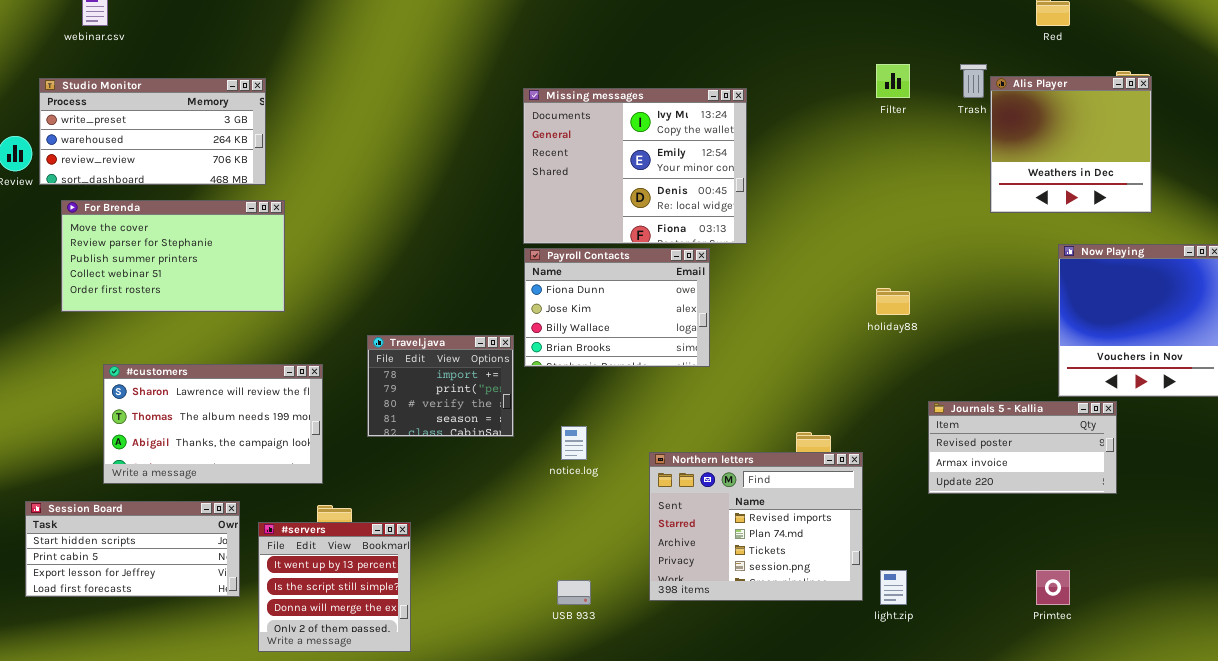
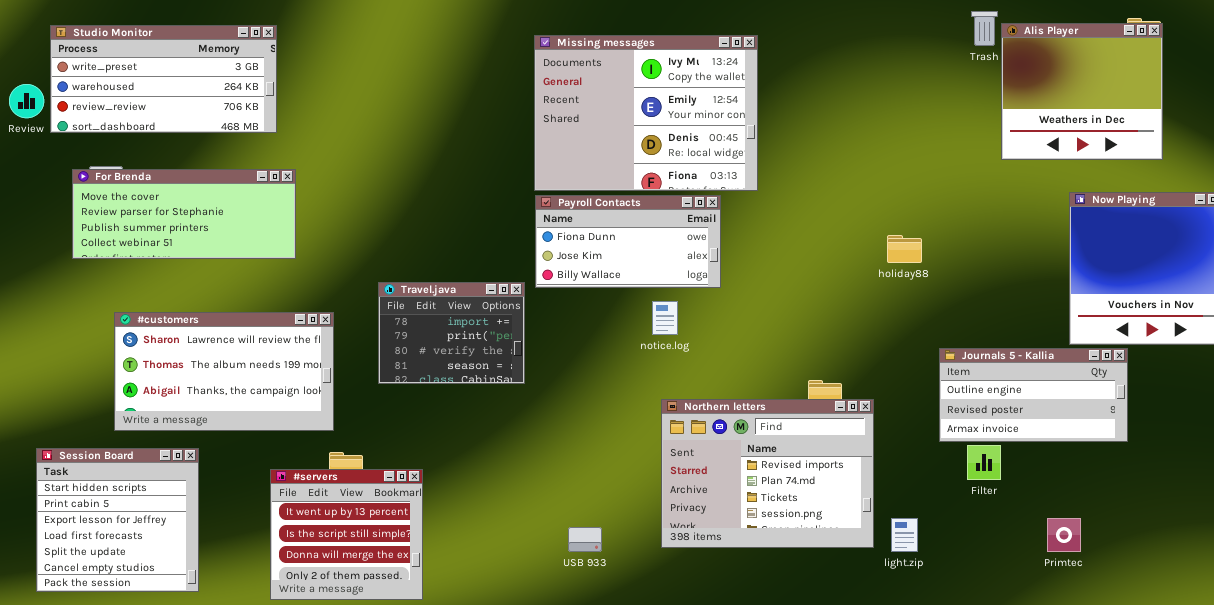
Filter: [876,64,910,98] -> [967,445,1001,480], moved
For Brenda: [61,200,285,312] -> [72,169,296,259], resized
Payroll Contacts: [524,248,710,367] -> [535,195,721,288], resized
Journals 5 - Kallia: [928,401,1117,494] -> [939,348,1128,442], scrolled up 1 row
notice.log: [561,426,587,460] -> [652,301,678,335], moved
Session Board: [25,501,240,597] -> [36,448,199,592], resized

